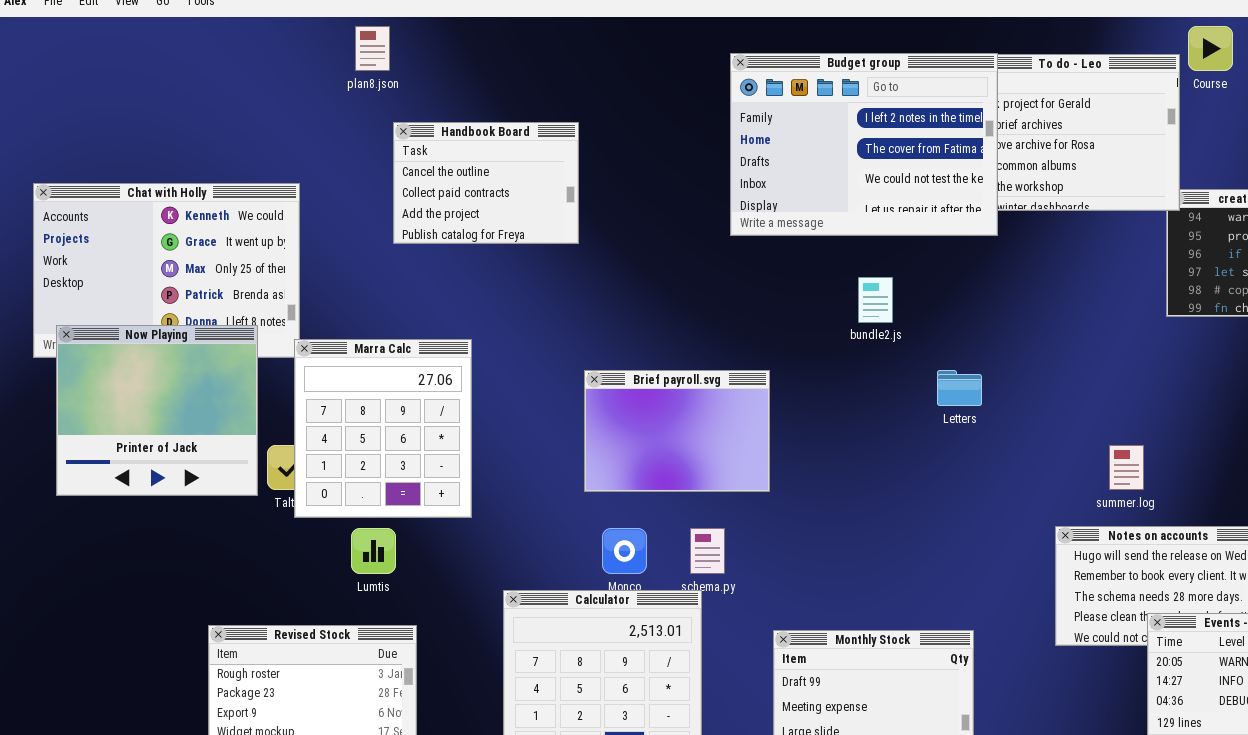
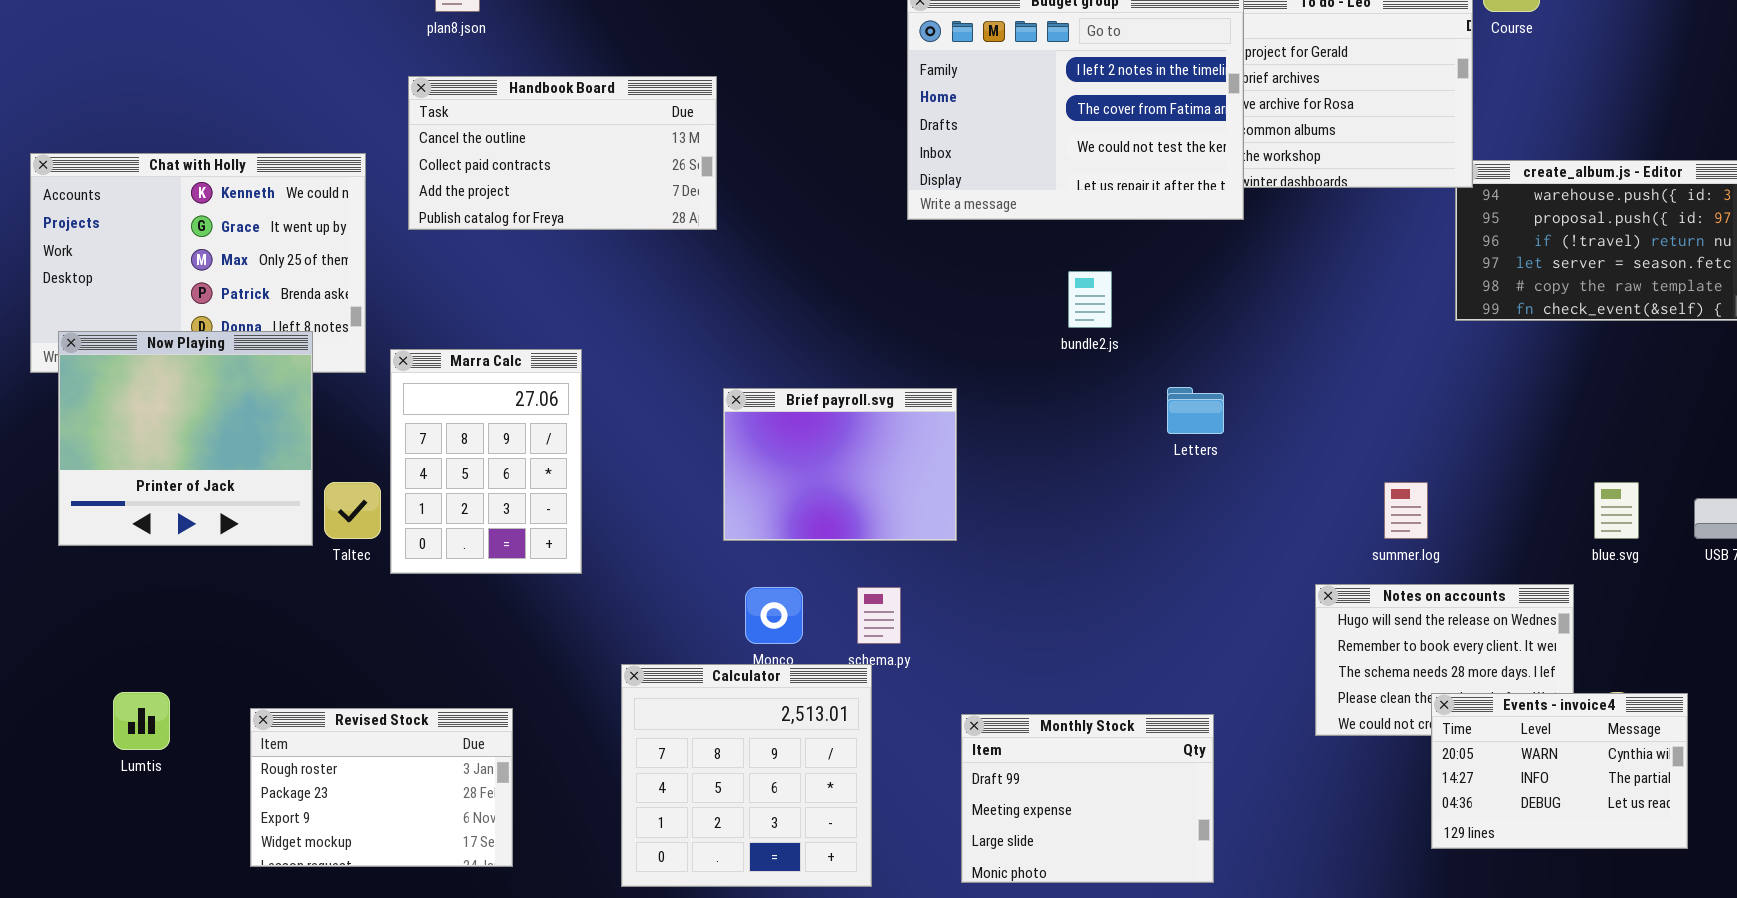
Handbook Board: [393,122,579,244] -> [408,76,717,230], resized
Marra Calc: [294,339,472,518] -> [390,349,582,574], resized
Lumtis: [351,528,396,574] -> [113,692,170,750], moved

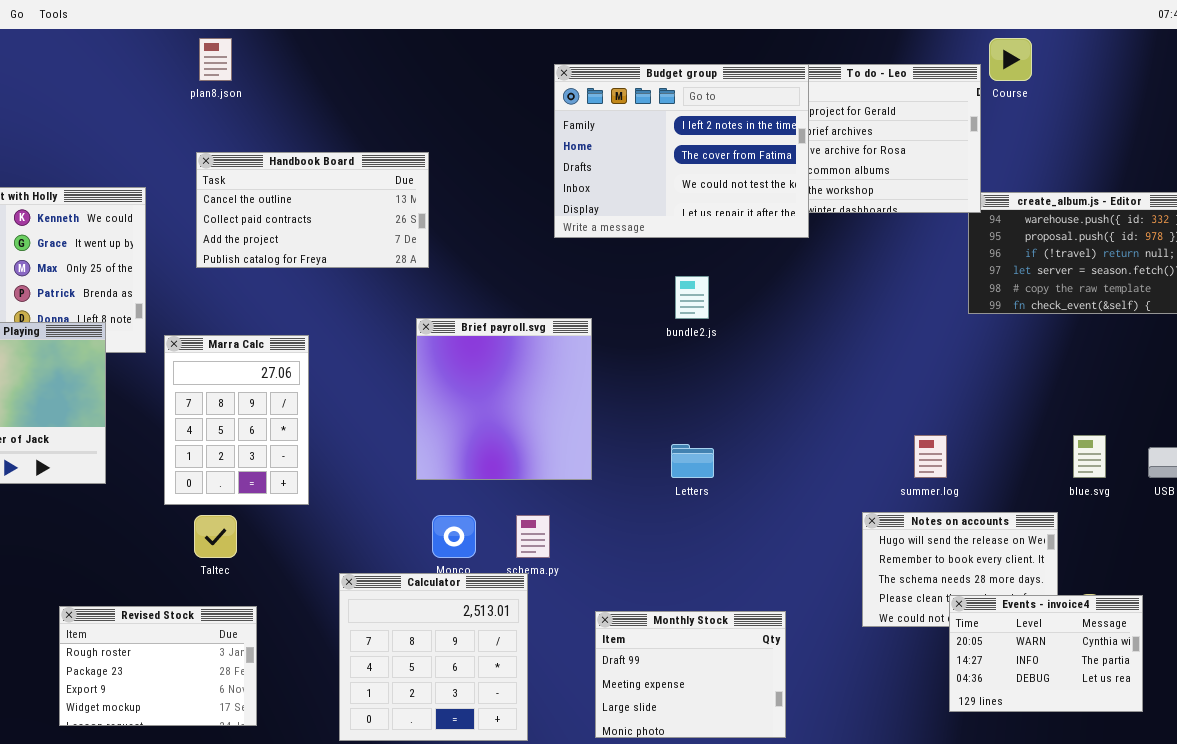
Handbook Board: [408,76,717,230] -> [196,152,429,268], moved
Letters: [1167,387,1224,434] -> [671,444,714,478], moved
Brief payroll.svg: [723,388,957,541] -> [416,318,592,480], resized
Taltec: [324,482,381,539] -> [194,515,237,558], moved

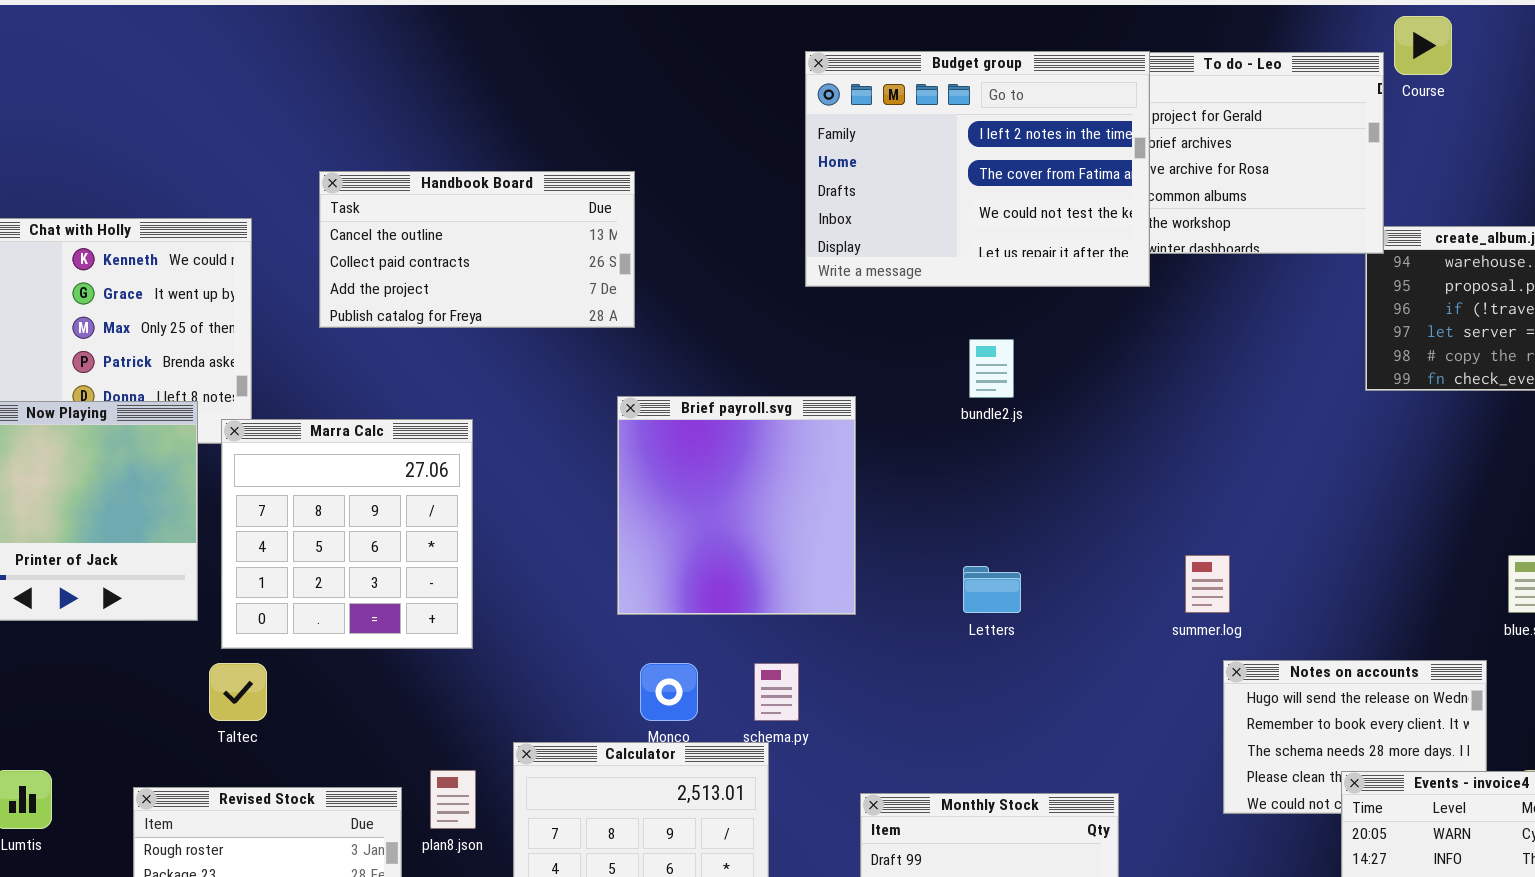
plan8.json: [199,38,232,81] -> [430,770,476,829], moved
Marra Calc: [164,335,309,505] -> [221,419,473,649], resized
summer.log: [914,435,947,478] -> [1185,555,1230,613], moved
Taltec: [194,515,237,558] -> [209,663,267,721], moved

